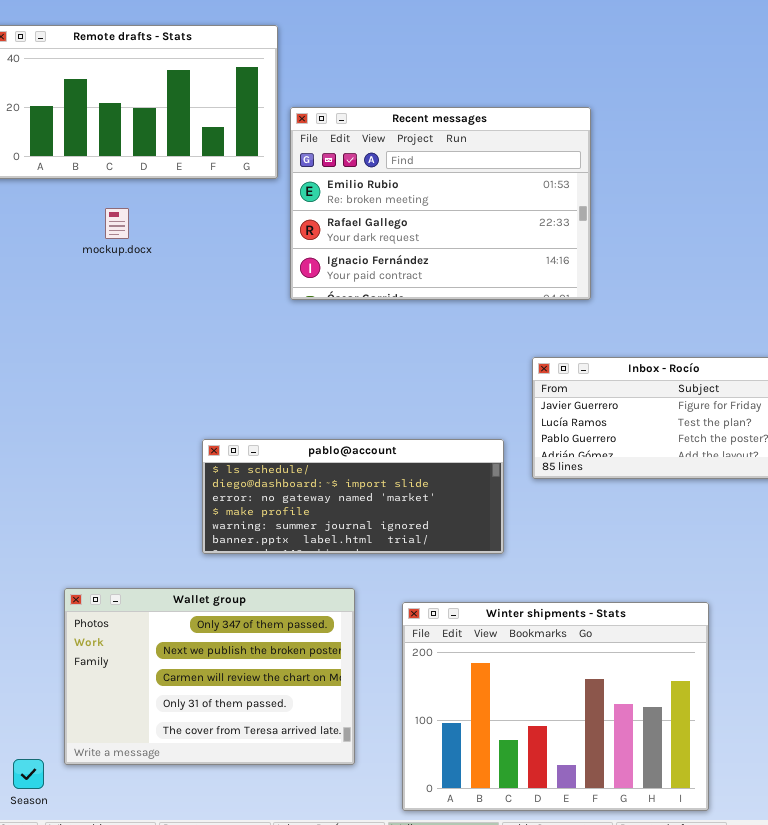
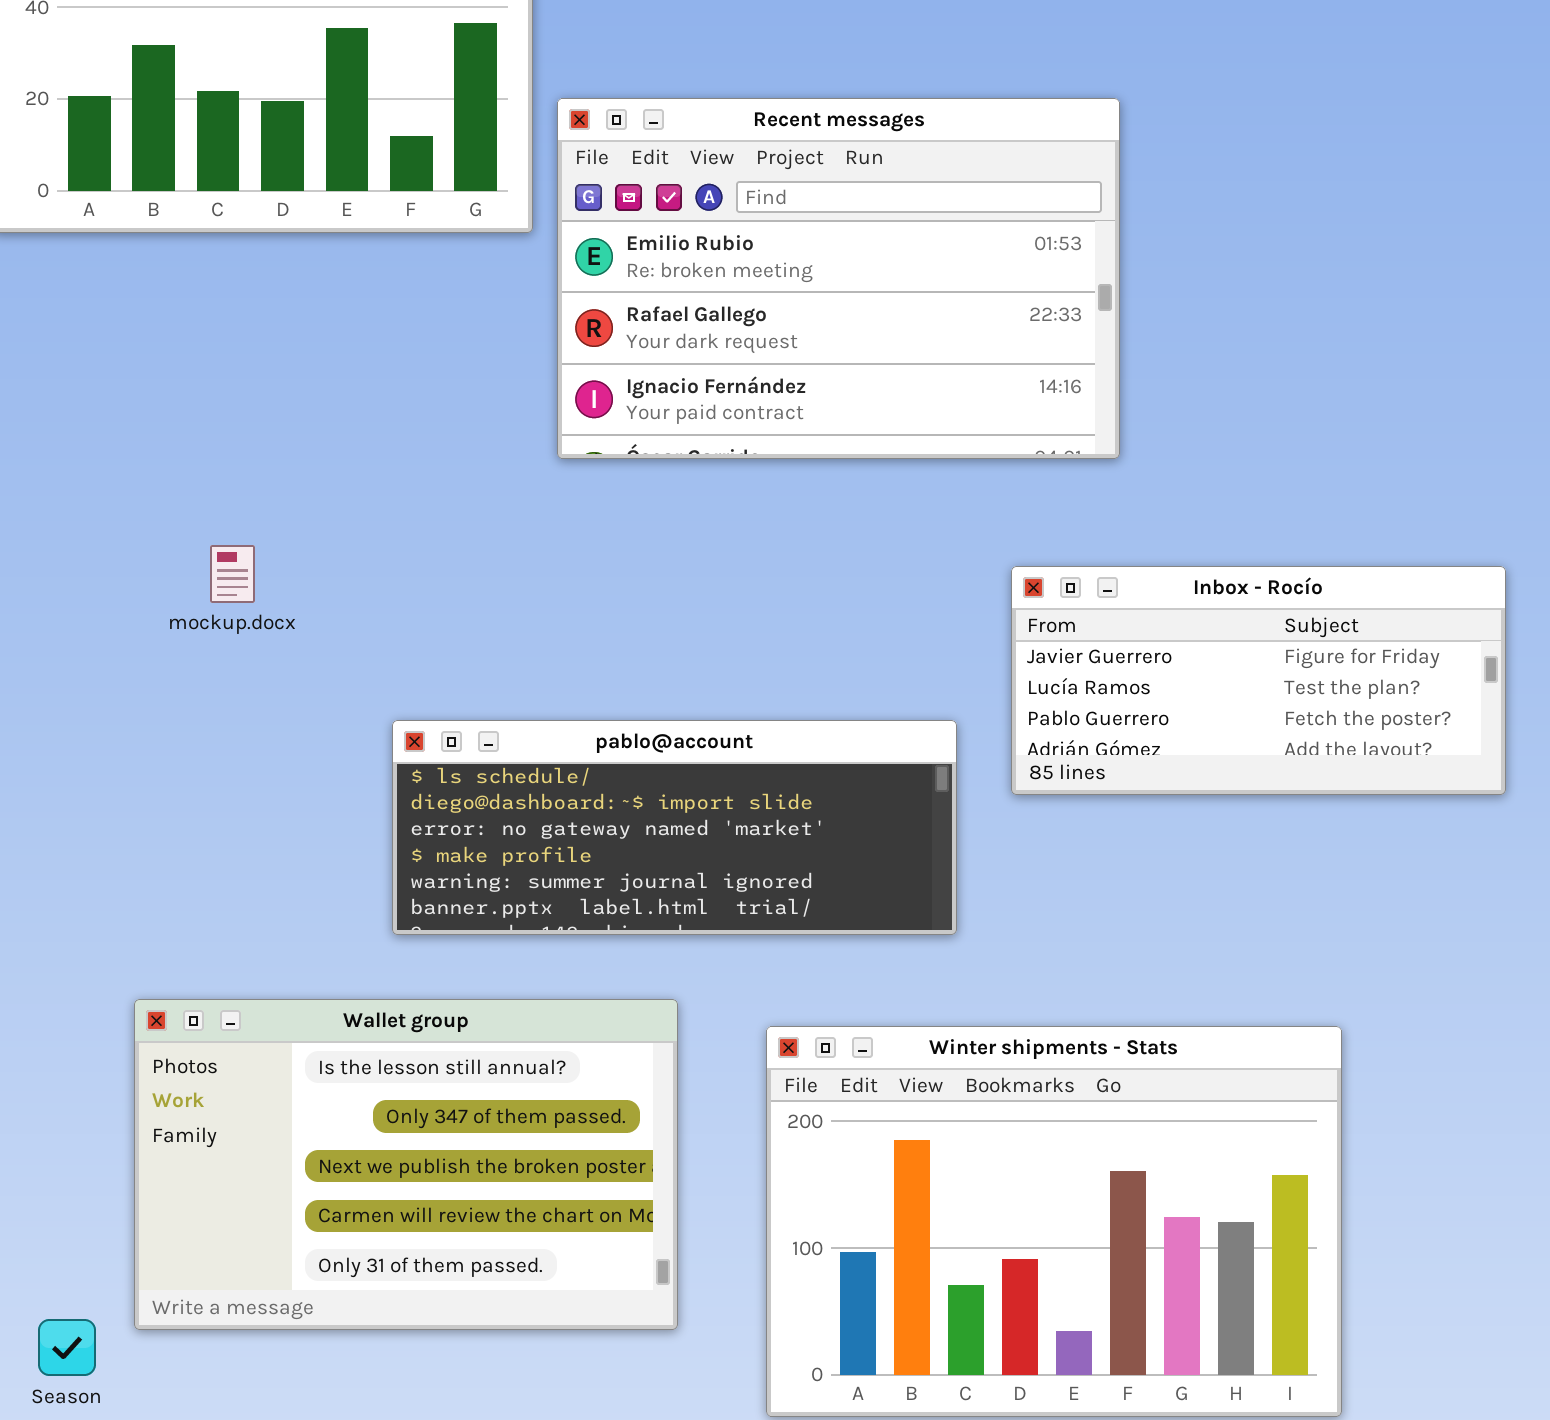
mockup.docx: [105,208,129,239] -> [210,545,255,603], moved
Wallet group: [64,588,355,765] -> [134,999,678,1330], scrolled up 1 row

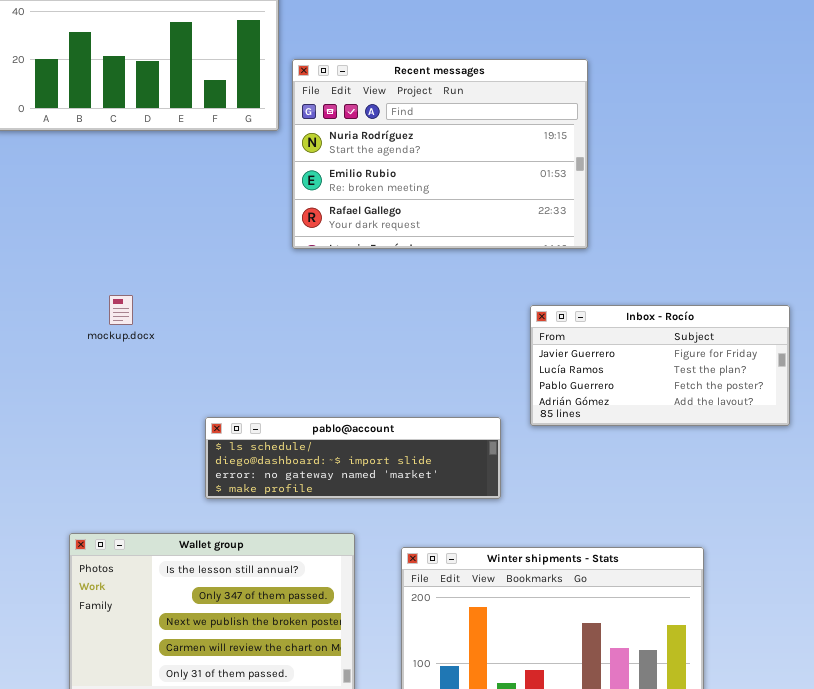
Recent messages: [557,98,1120,459] -> [292,59,588,249], scrolled up 1 row
pablo@account: [392,720,957,935] -> [205,417,501,499], resized

